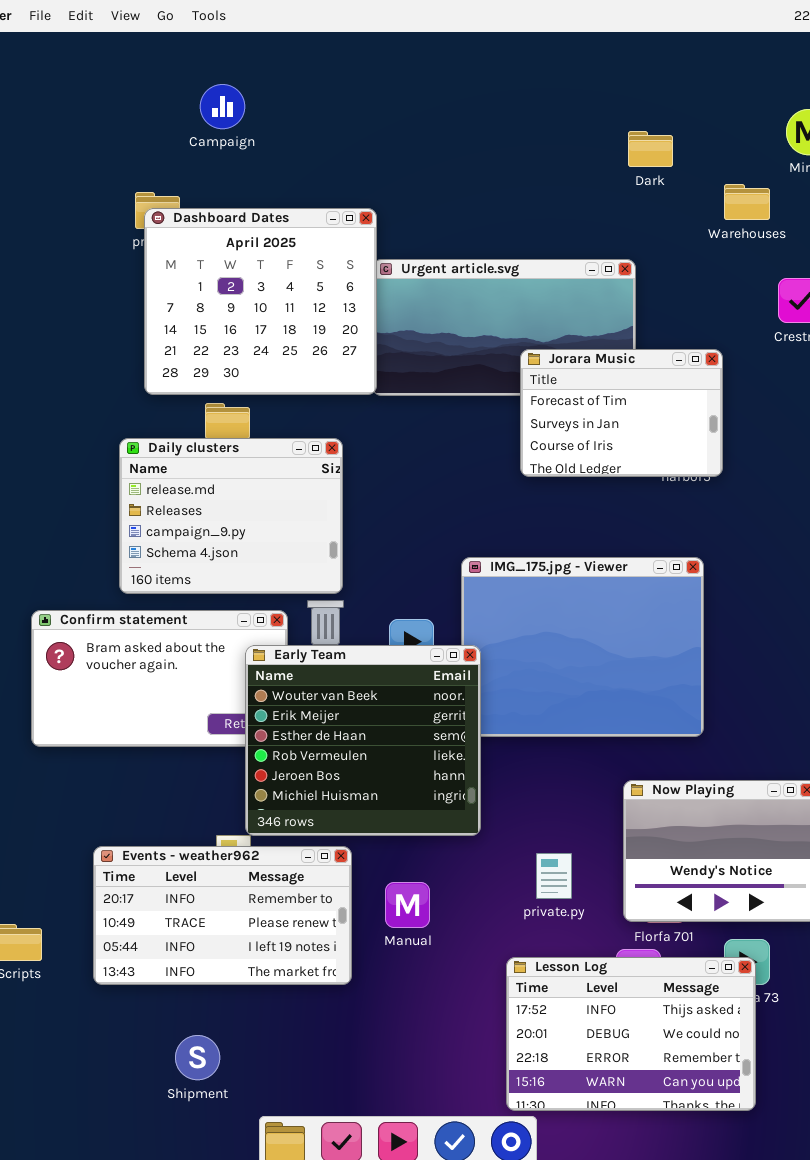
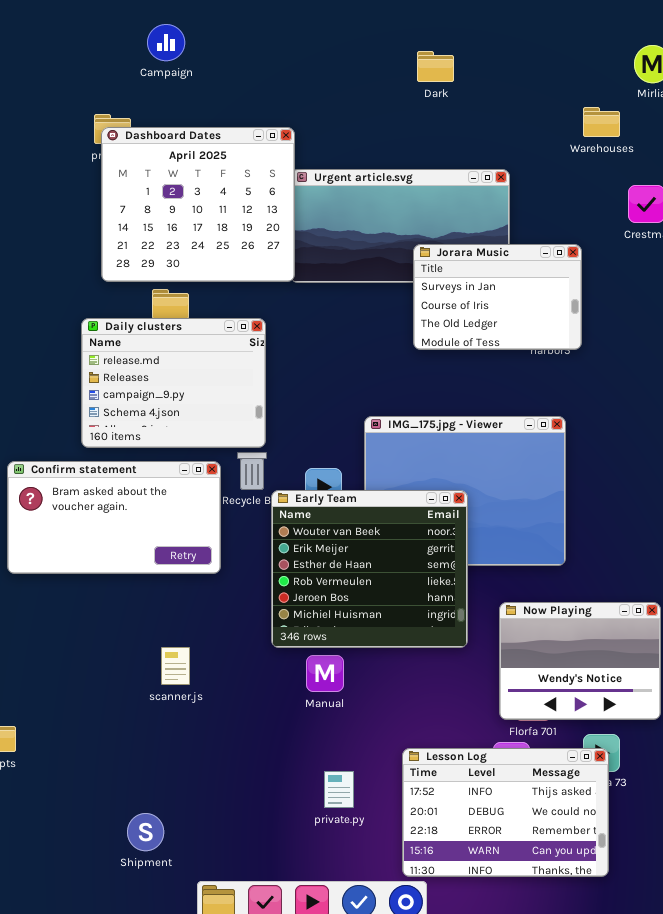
Dark: [628,131,673,167] -> [417,51,454,82], moved
Jorara Music: [520,349,723,477] -> [413,244,582,350], scrolled down 1 row
Early Team: [245,645,481,836] -> [271,490,468,648], moved
Events - weather962: [93,846,352,985] -> none, closed
private.py: [536,853,572,899] -> [324,771,354,808], moved
Manual: [385,882,430,928] -> [306,655,344,692], moved

